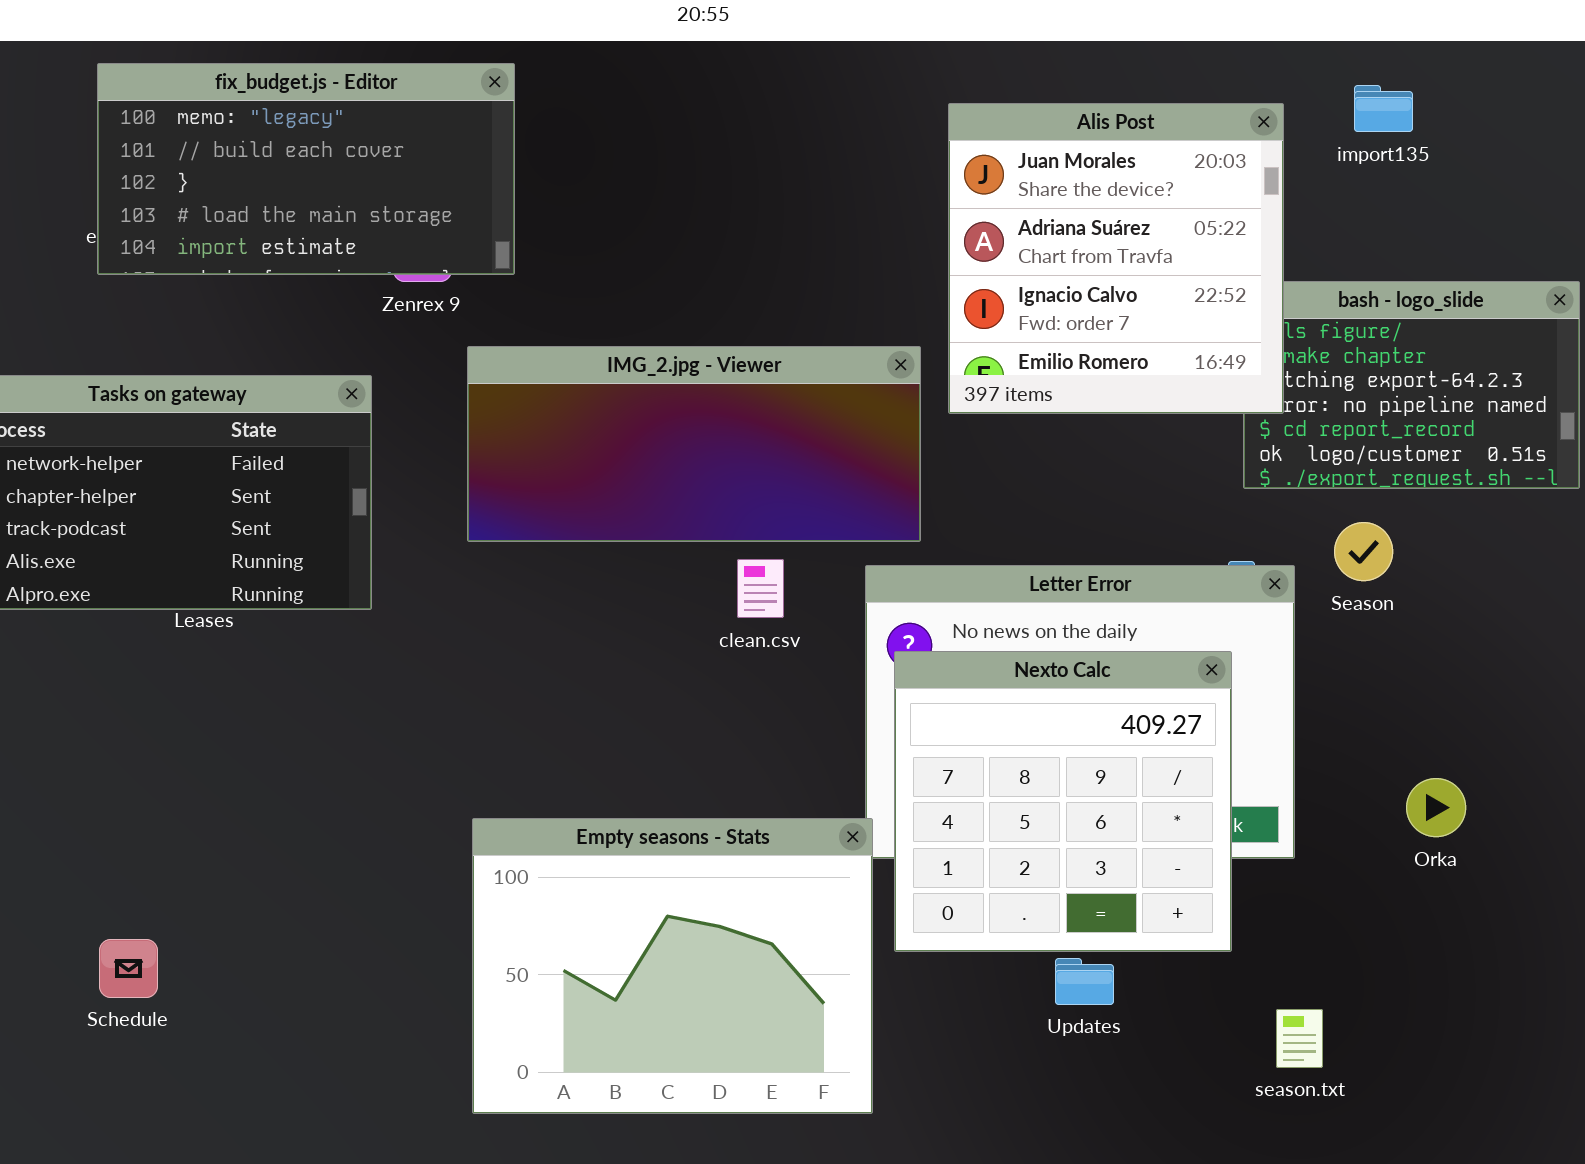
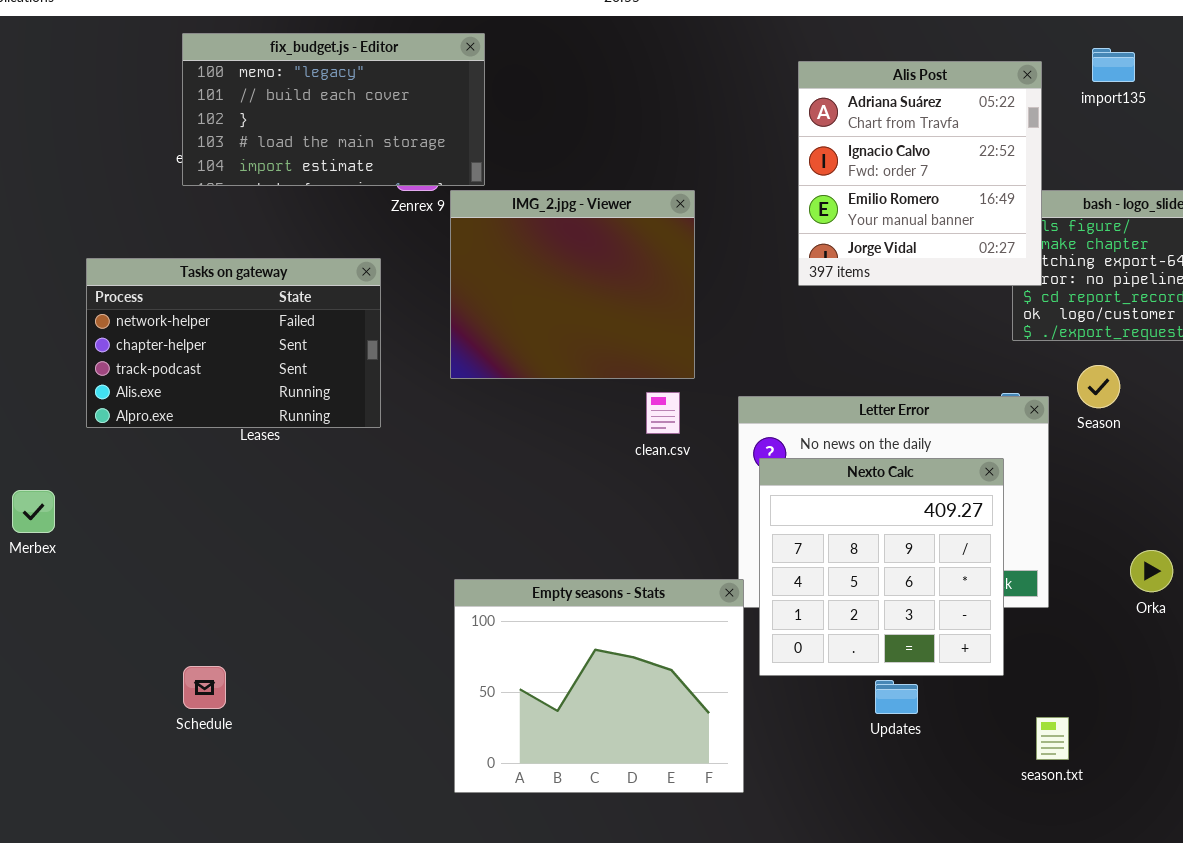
Alis Post: [948,103,1284,414] -> [798,61,1042,286], scrolled down 1 row
IMG_2.jpg - Viewer: [467,346,921,542] -> [450,190,695,379], resized

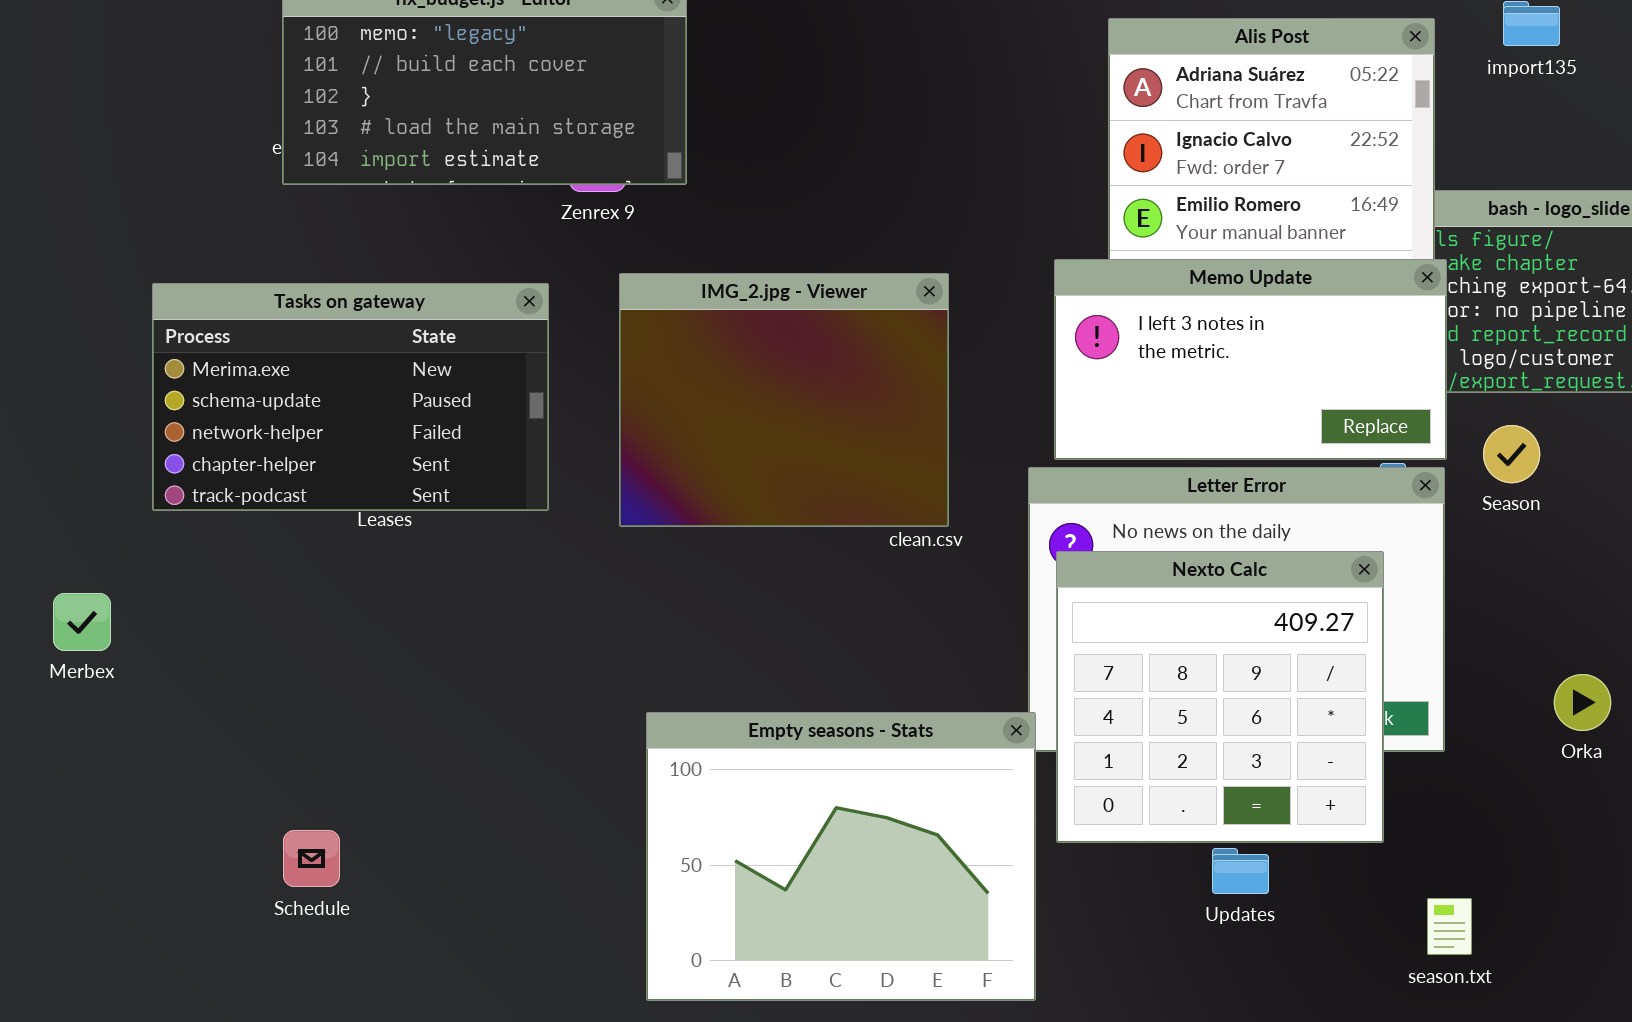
IMG_2.jpg - Viewer: [450,190,695,379] -> [619,273,949,527], moved
Memo Update: none -> [1054,259,1447,460], opened
Tasks on gateway: [86,258,381,428] -> [152,283,549,511], scrolled up 2 rows

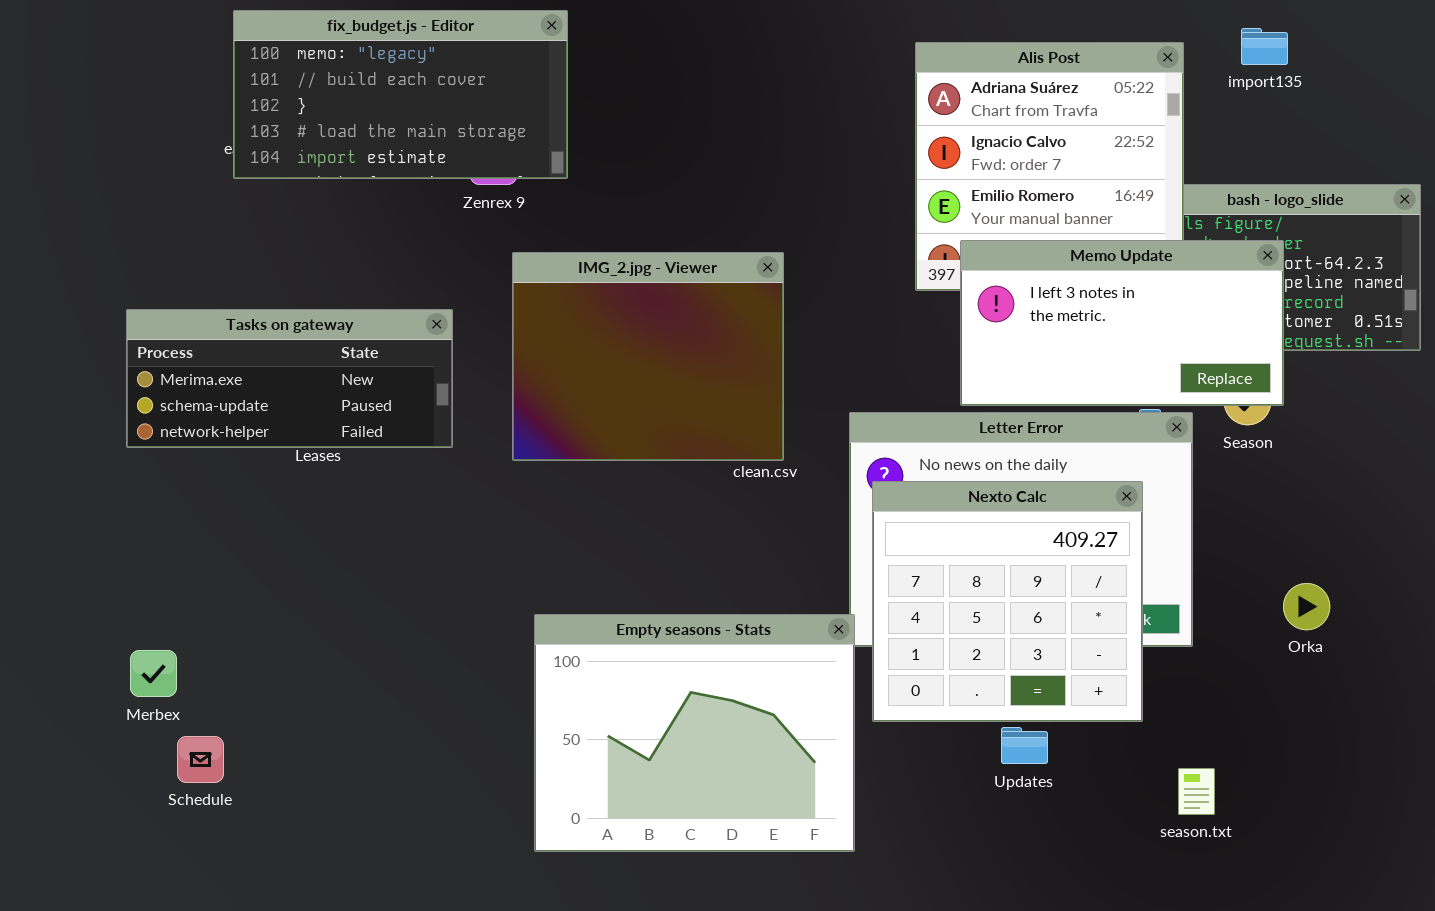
Memo Update: [1054,259,1447,460] -> [960,240,1284,406], moved
Tasks on gateway: [152,283,549,511] -> [126,309,453,448], resized
Merbex: [53,593,111,651] -> [130,650,177,697], moved
Schedule: [283,830,340,887] -> [177,736,224,783], moved

